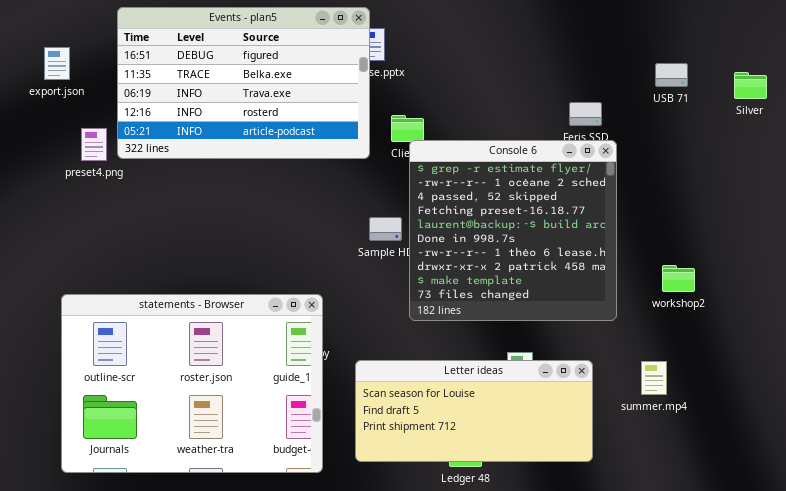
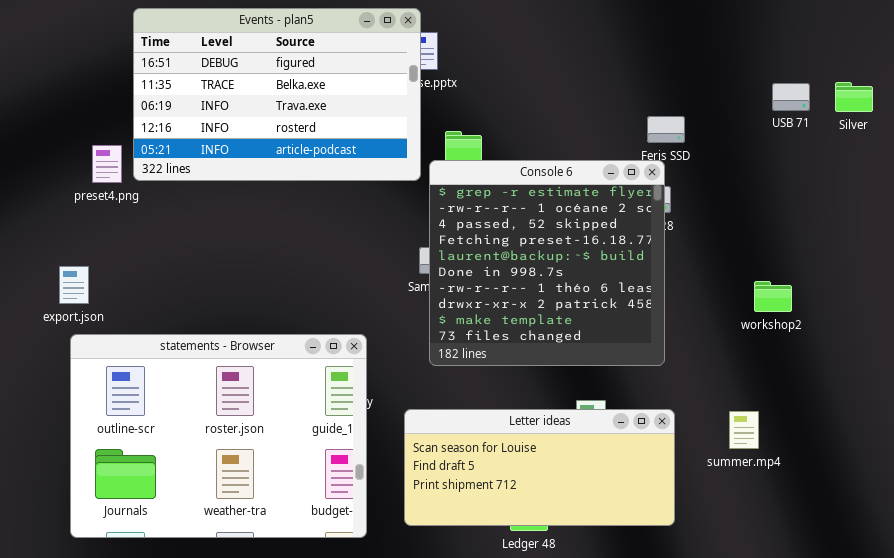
export.json: [44,47,70,80] -> [59,266,89,304], moved
USB 71: [655,63,688,87] -> [772,83,810,111], moved
Console 6: [409,140,617,321] -> [429,160,665,366], moved
workshop2: [662,265,695,292] -> [754,281,792,312], moved

